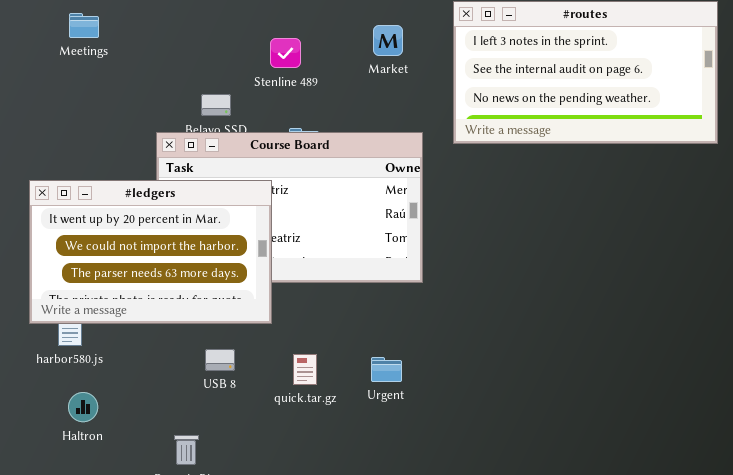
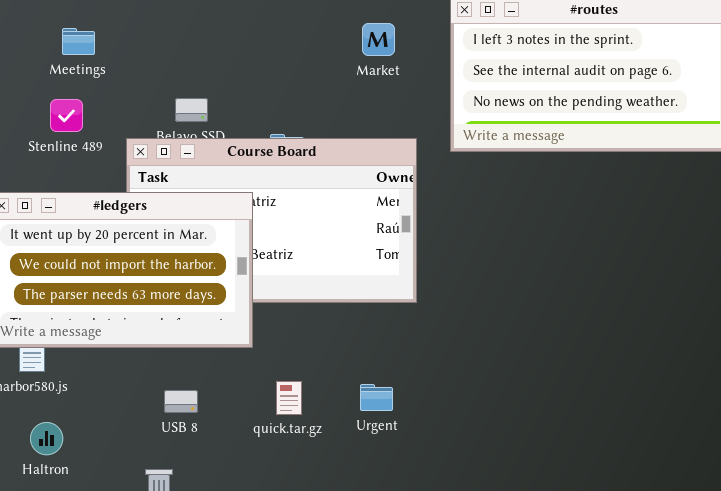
Meetings: [69,13,99,38] -> [62,28,95,55], moved
Stenline 489: [270,38,301,68] -> [50,99,83,132], moved
USB 8: [205,349,235,371] -> [164,390,198,413], moved

